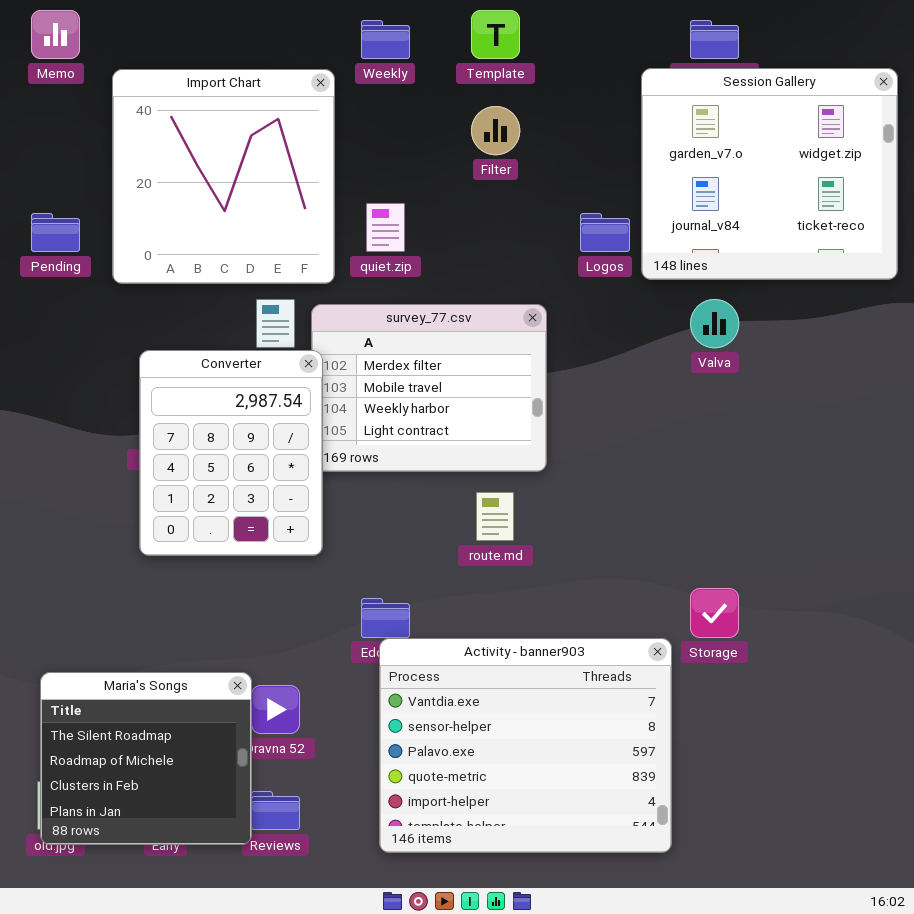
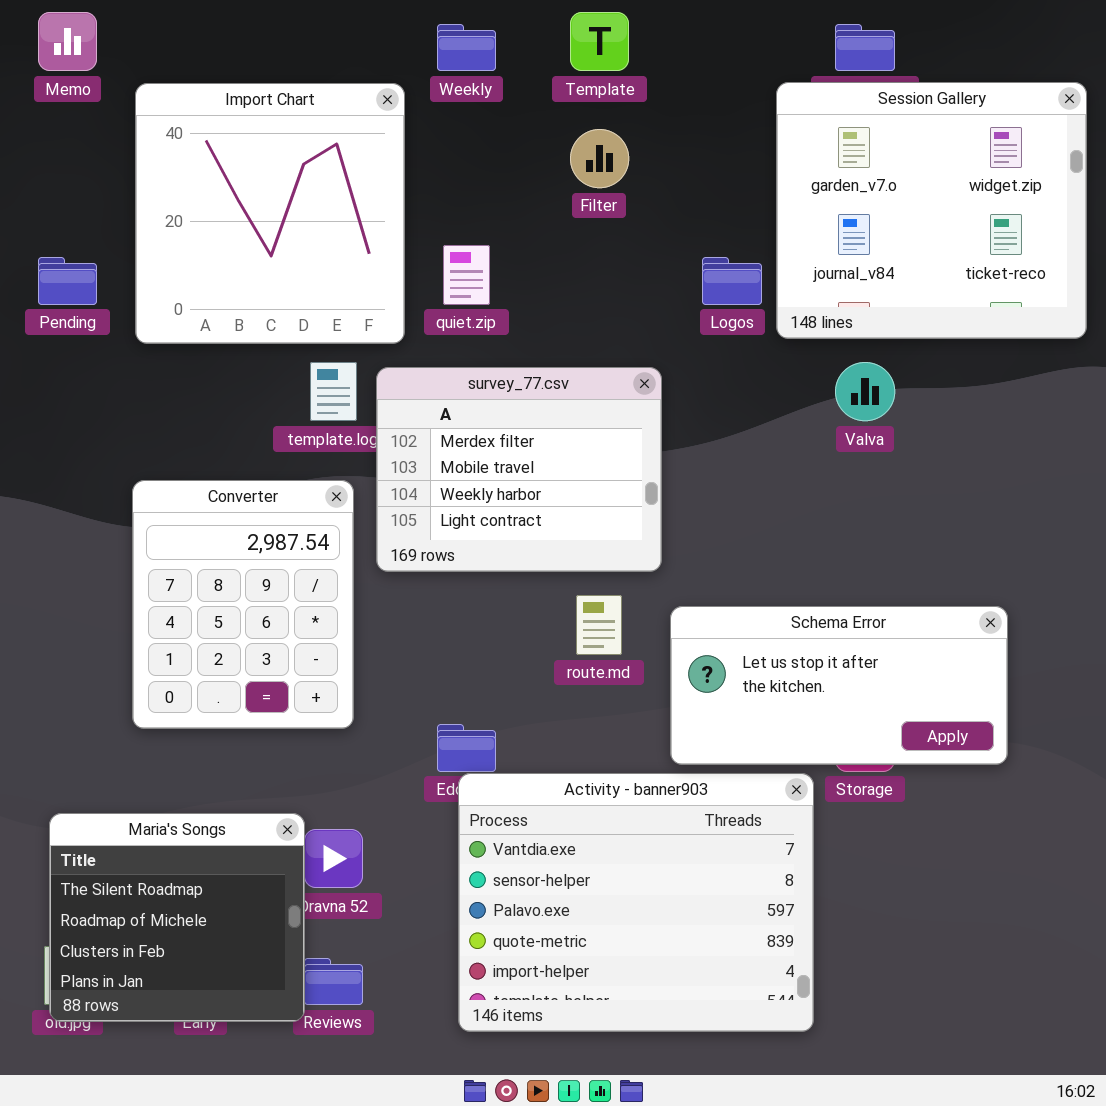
Converter: [139,350,323,556] -> [132,480,354,729], moved
Schema Error: none -> [670,606,1008,765], opened

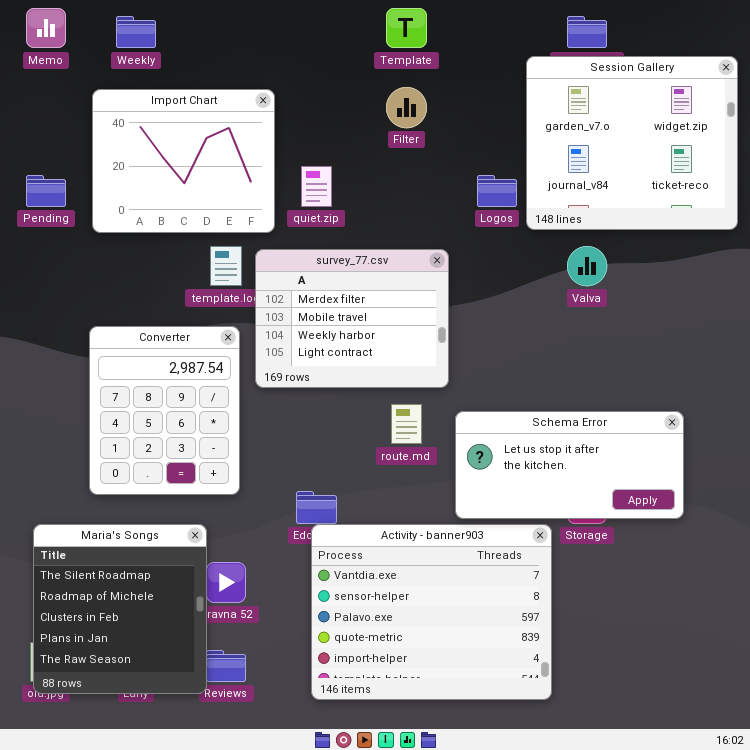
Weekly: [437,24,496,71] -> [116,16,156,48], moved
Import Chart: [135,83,405,344] -> [92,89,275,233], resized
Maria's Songs: [49,813,305,1022] -> [33,524,207,694], resized

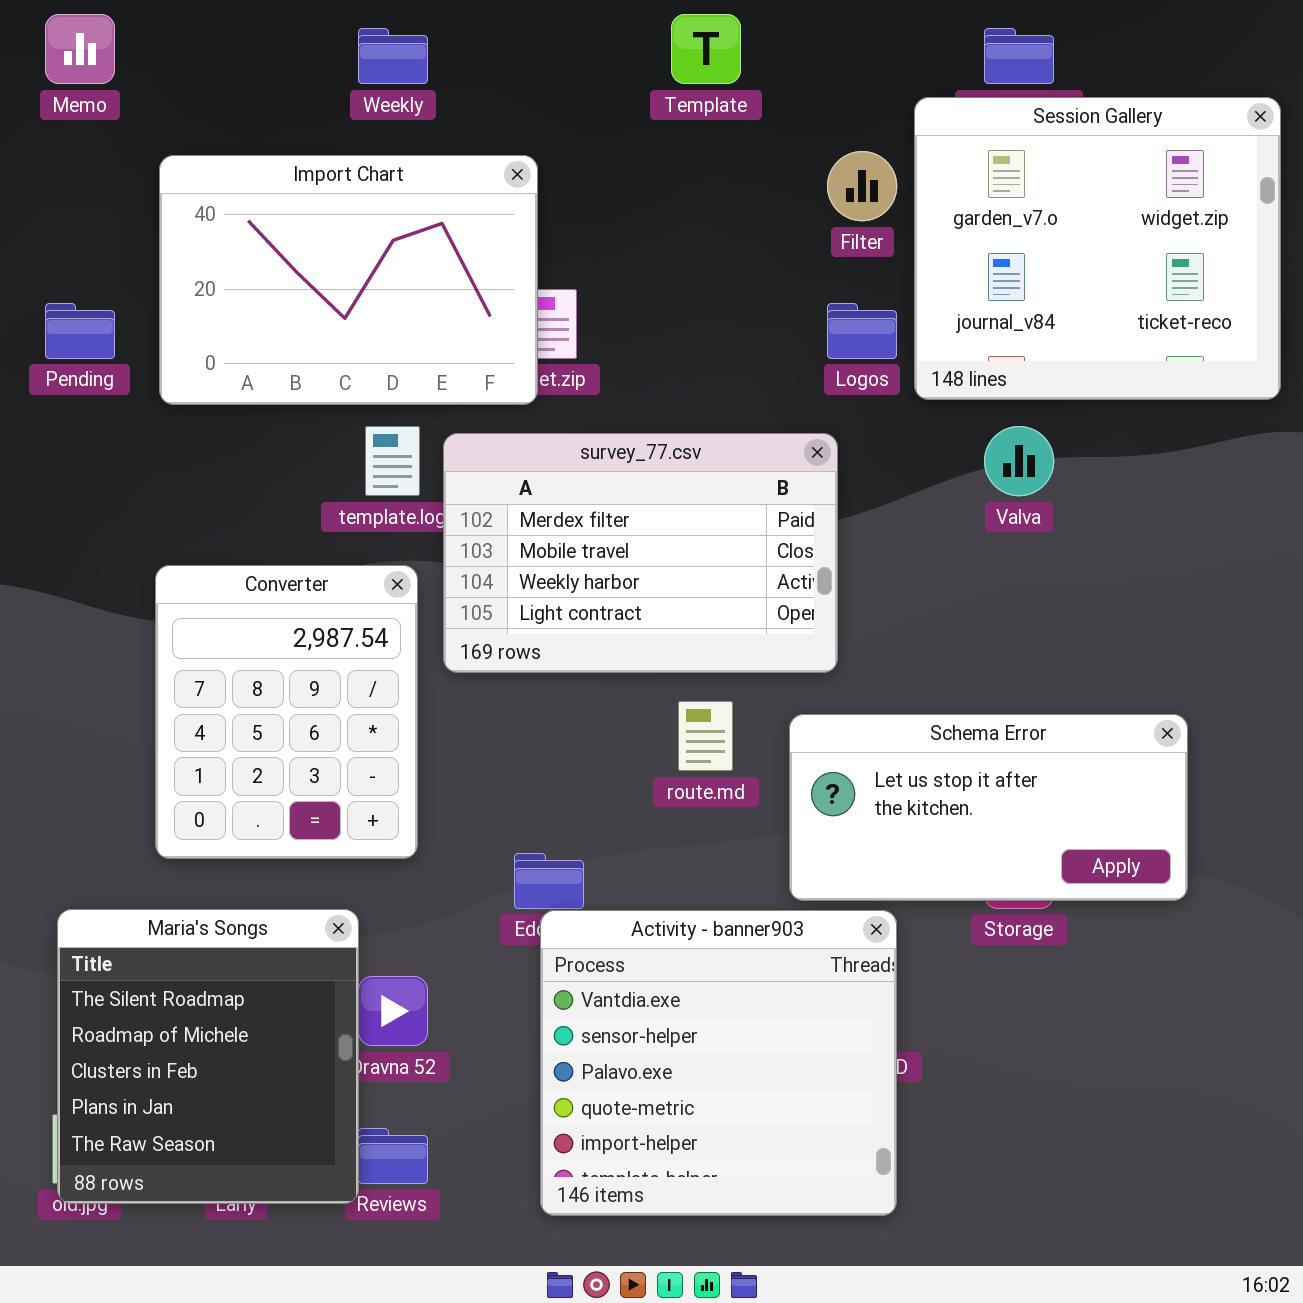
Weekly: [116,16,156,48] -> [358,28,428,84], moved
Filter: [386,87,427,128] -> [827,151,897,221], moved
Import Chart: [92,89,275,233] -> [159,155,538,405], resized
survey_77.csv: [255,249,449,388] -> [443,433,838,673], resized
Activity - banner903: [311,524,552,700] -> [540,910,897,1216], resized

